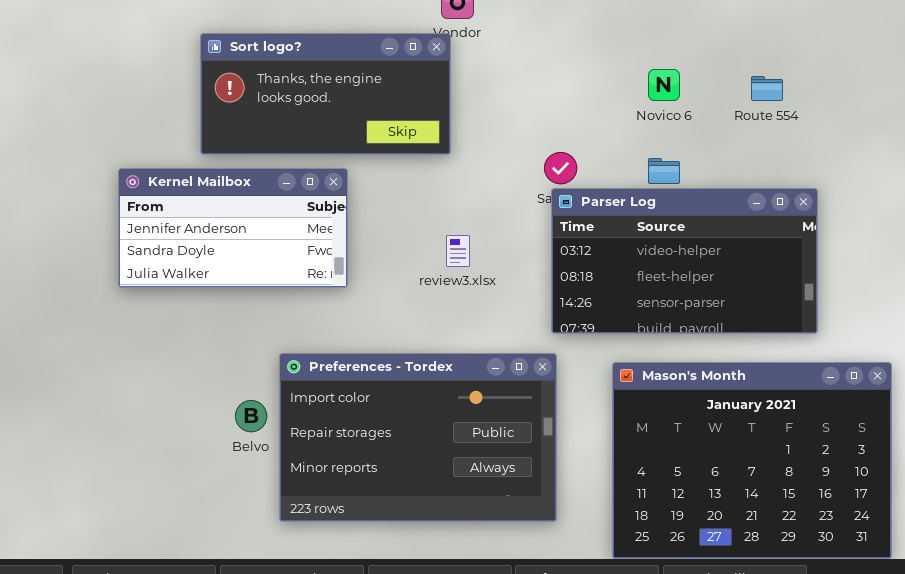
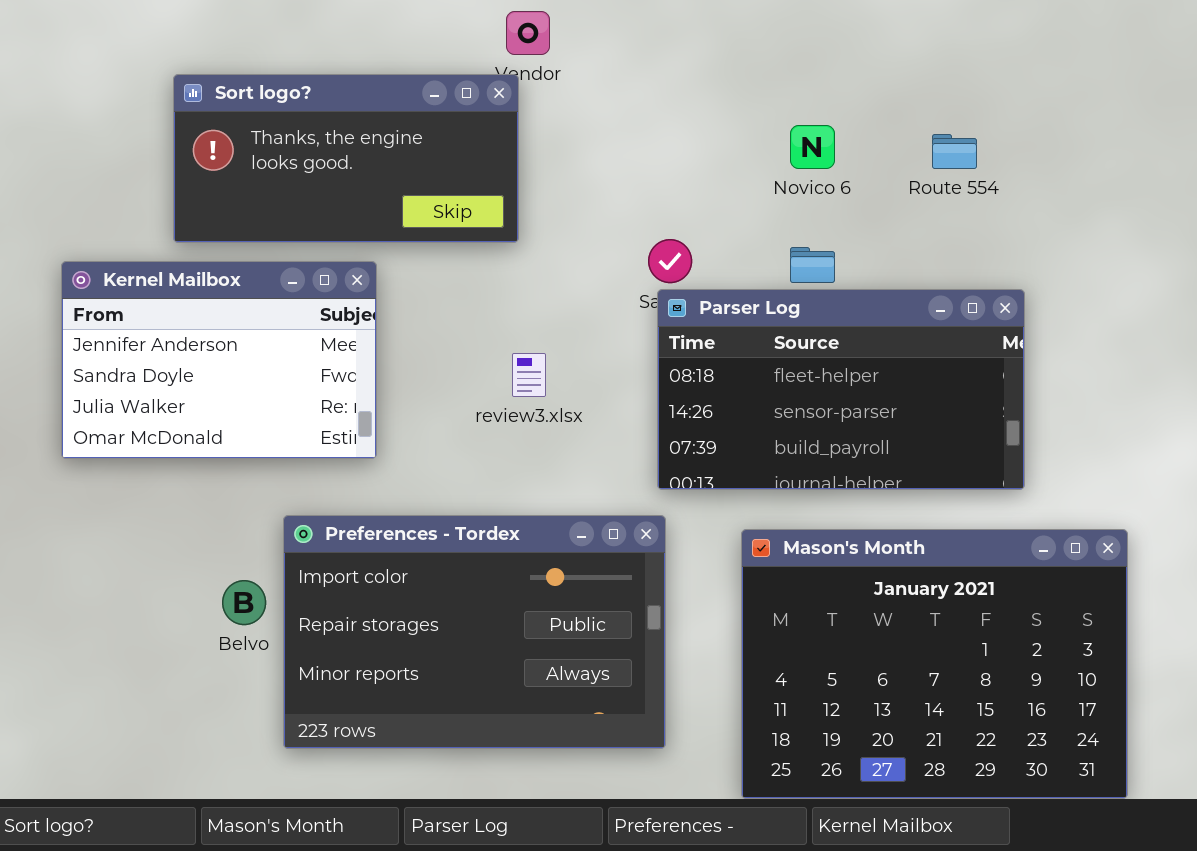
Kernel Mailbox: [118,168,348,288] -> [61,261,377,459], resized
Parser Log: [551,188,818,334] -> [657,289,1025,490], scrolled down 1 row

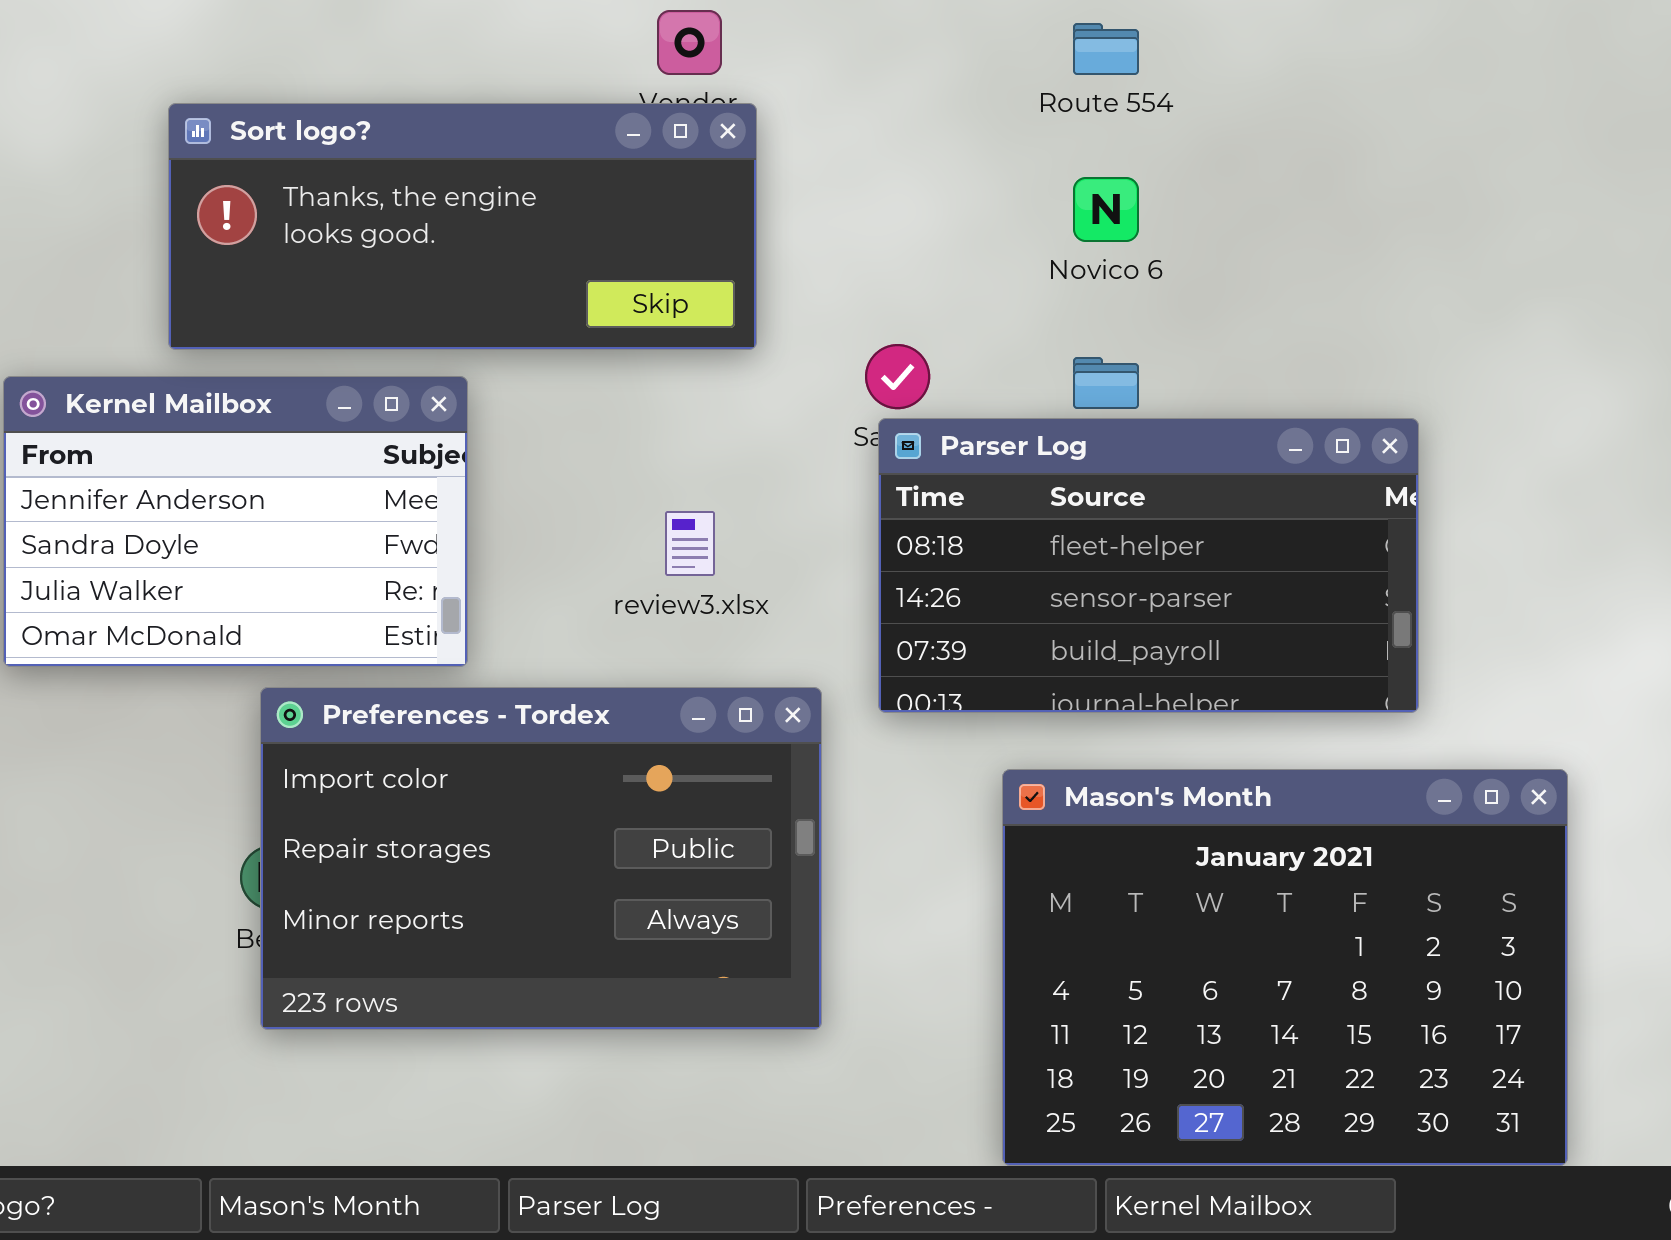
Sort logo?: [173,74,519,243] -> [168,103,757,350], resized
Route 554: [932,134,977,169] -> [1073,23,1139,75], moved
Preferences - Tordex: [283,515,666,749] -> [260,687,822,1030], moved

